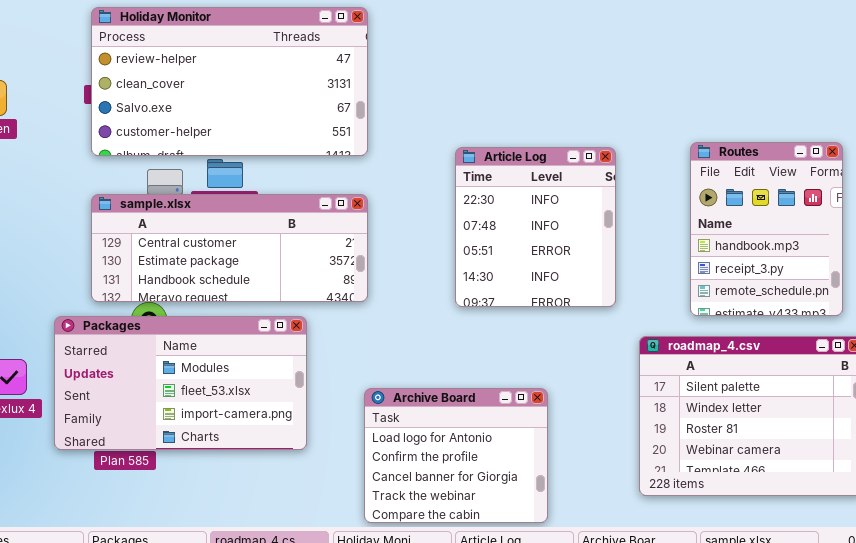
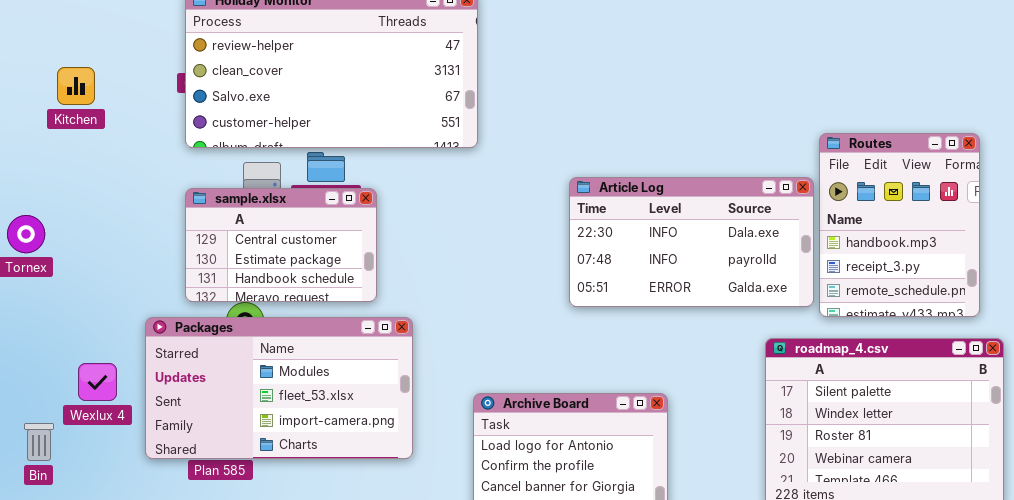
Article Log: [455,147,616,307] -> [569,177,814,307], resized
sample.xlsx: [91,194,368,302] -> [185,188,377,302], resized

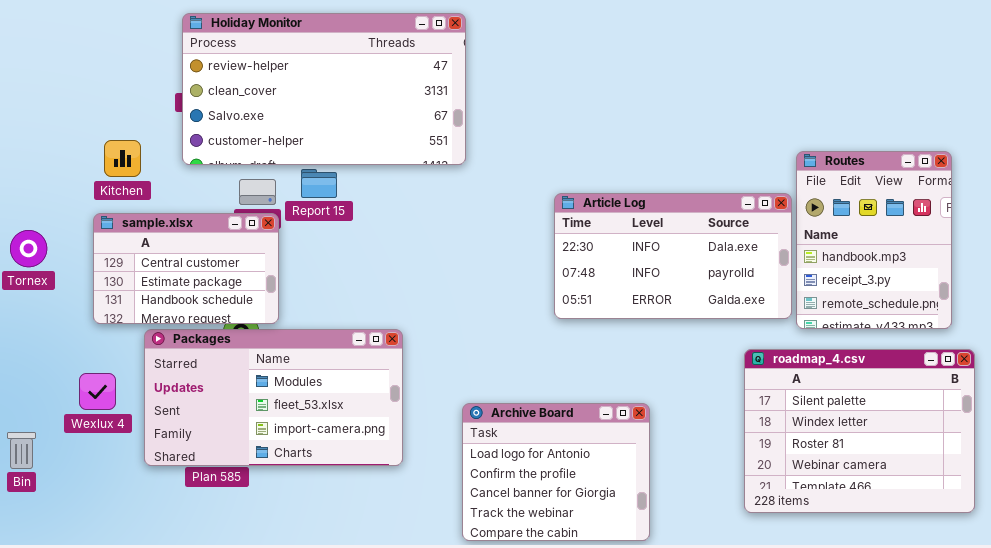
Kitchen: [57,67,95,105] -> [104,140,141,177], moved
sample.xlsx: [185,188,377,302] -> [93,213,279,324], moved
Bin: [24,423,54,461] -> [7,432,36,469], moved

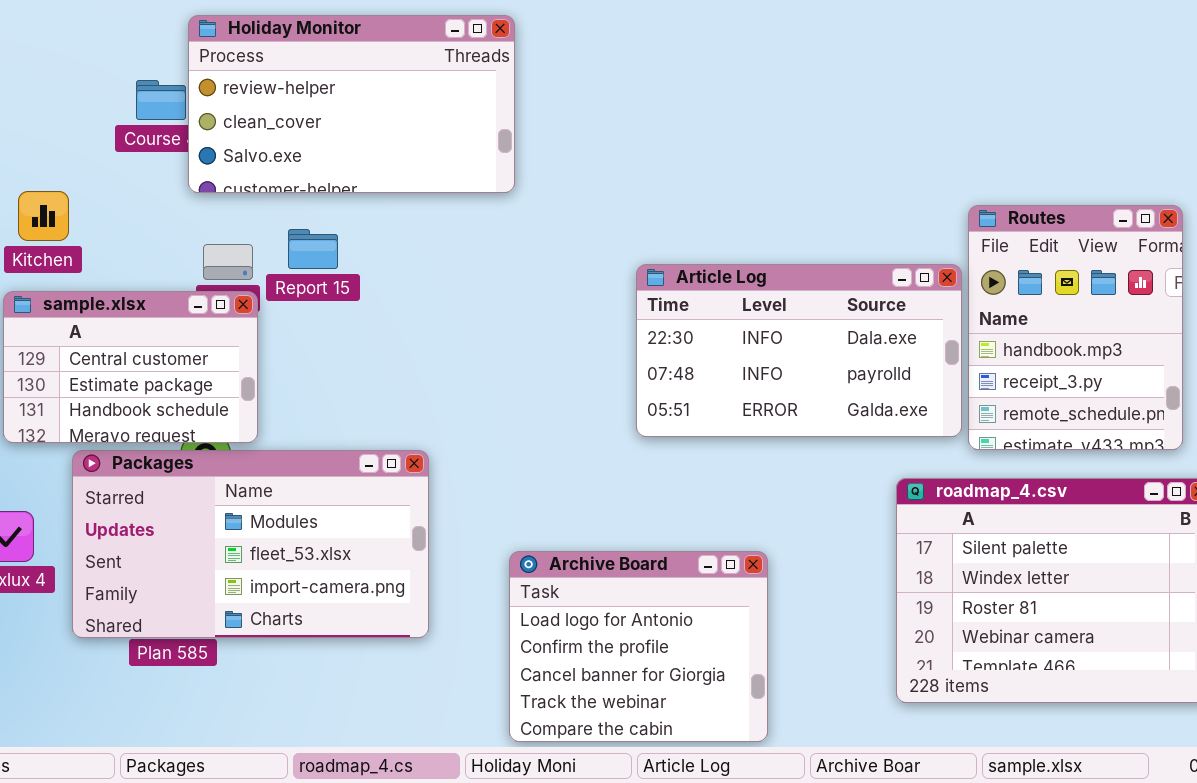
Holiday Monitor: [182,13,466,165] -> [188,15,515,193], resized

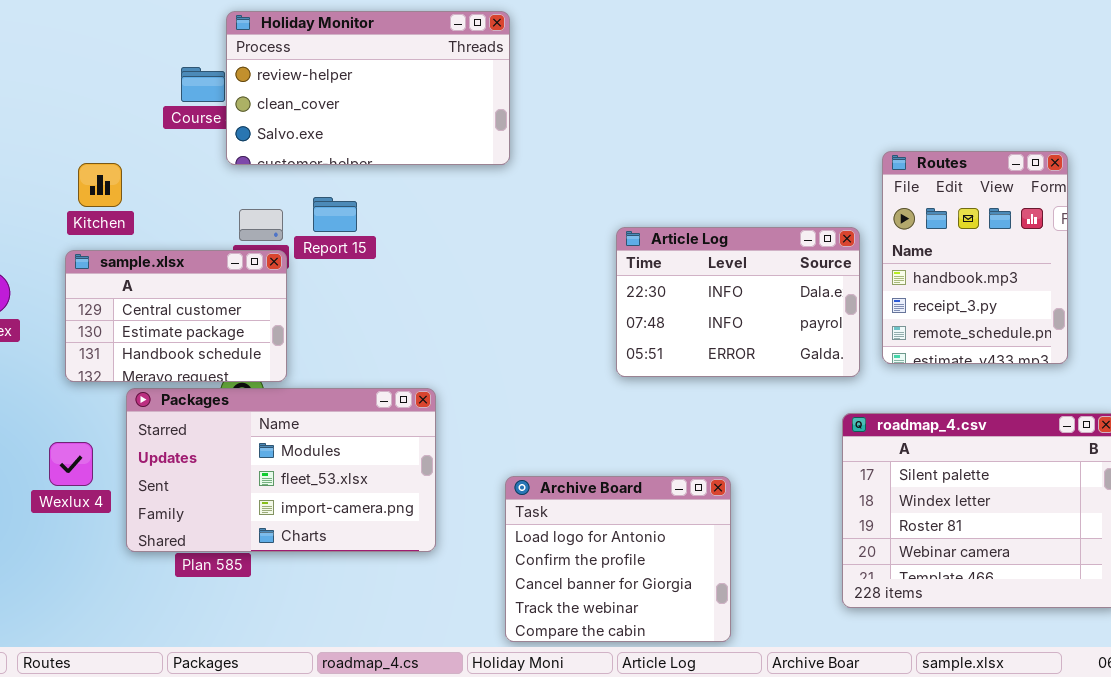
Routes: [968,205,1183,450] -> [882,151,1068,364], moved
Article Log: [636,264,962,437] -> [616,227,860,377], resized

